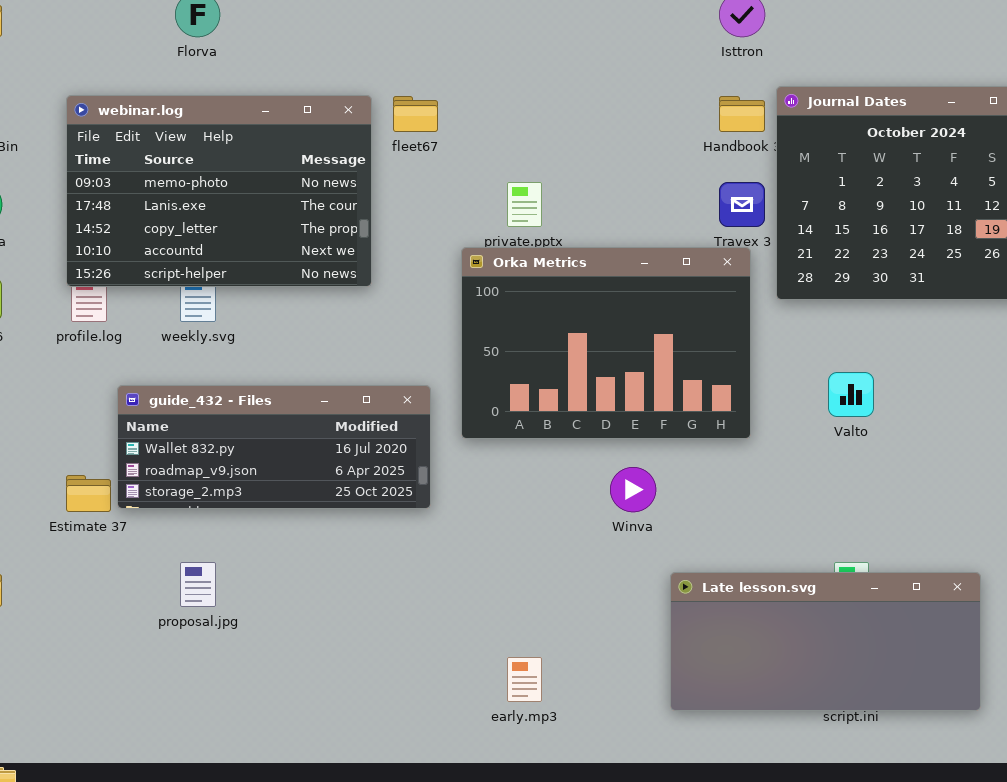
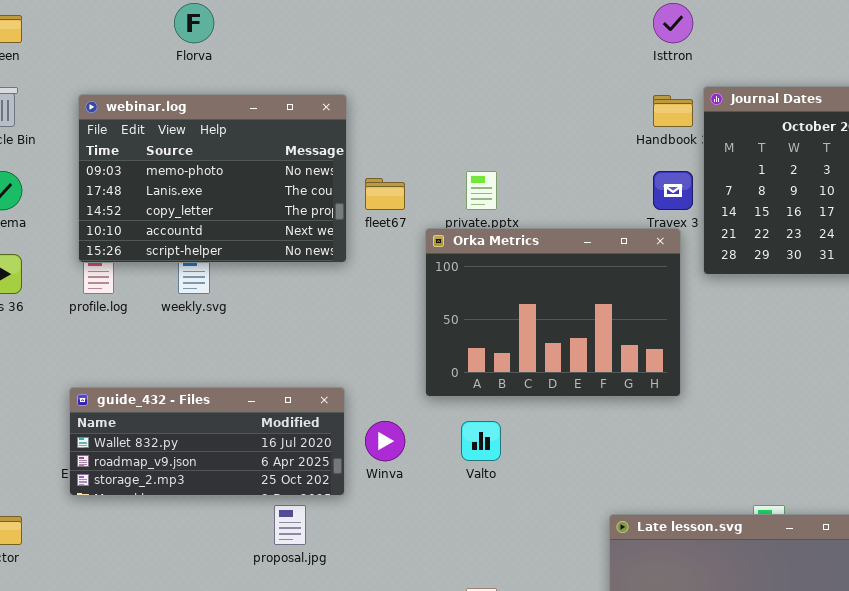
fleet67: [393,96,438,132] -> [365,178,405,210], moved
Valto: [828,372,874,417] -> [461,421,501,461], moved
guide_432 - Files: [117,385,431,509] -> [69,387,345,496], moved
Winva: [610,467,656,512] -> [365,421,405,461], moved
proposal.jpg: [180,562,216,607] -> [274,505,306,545], moved

